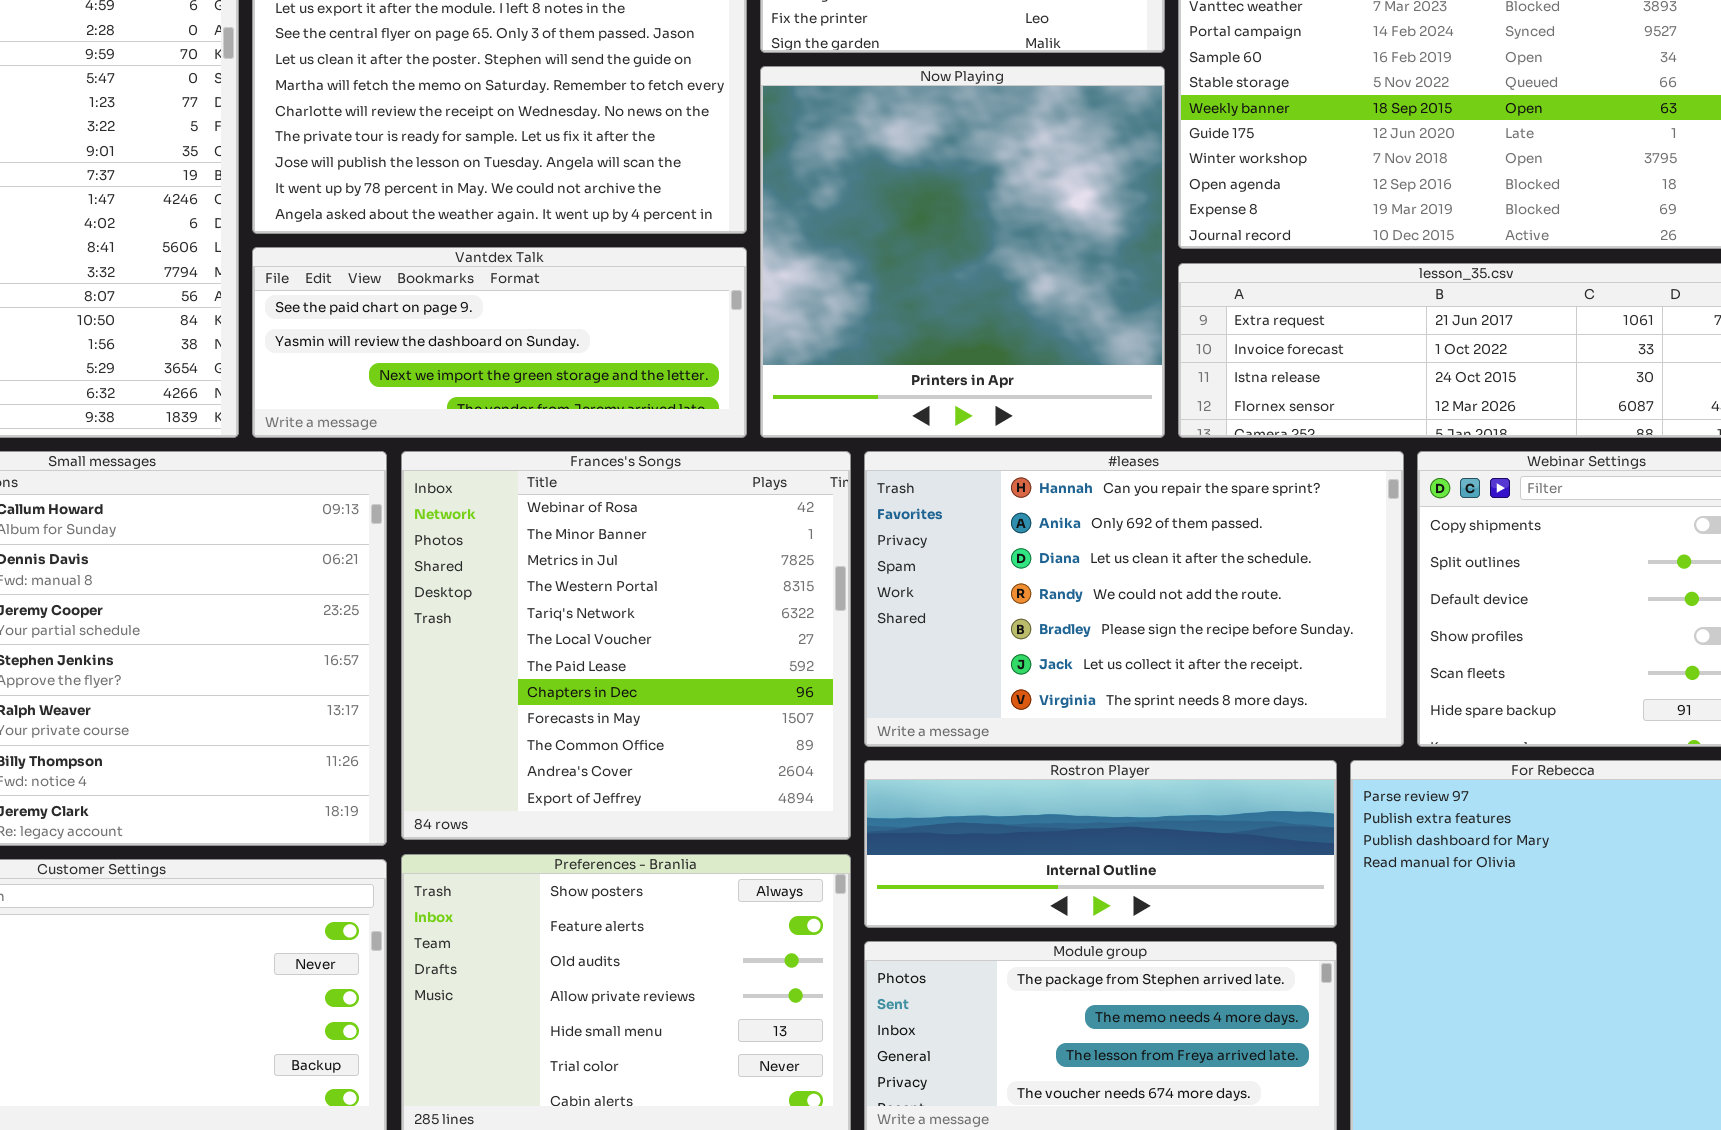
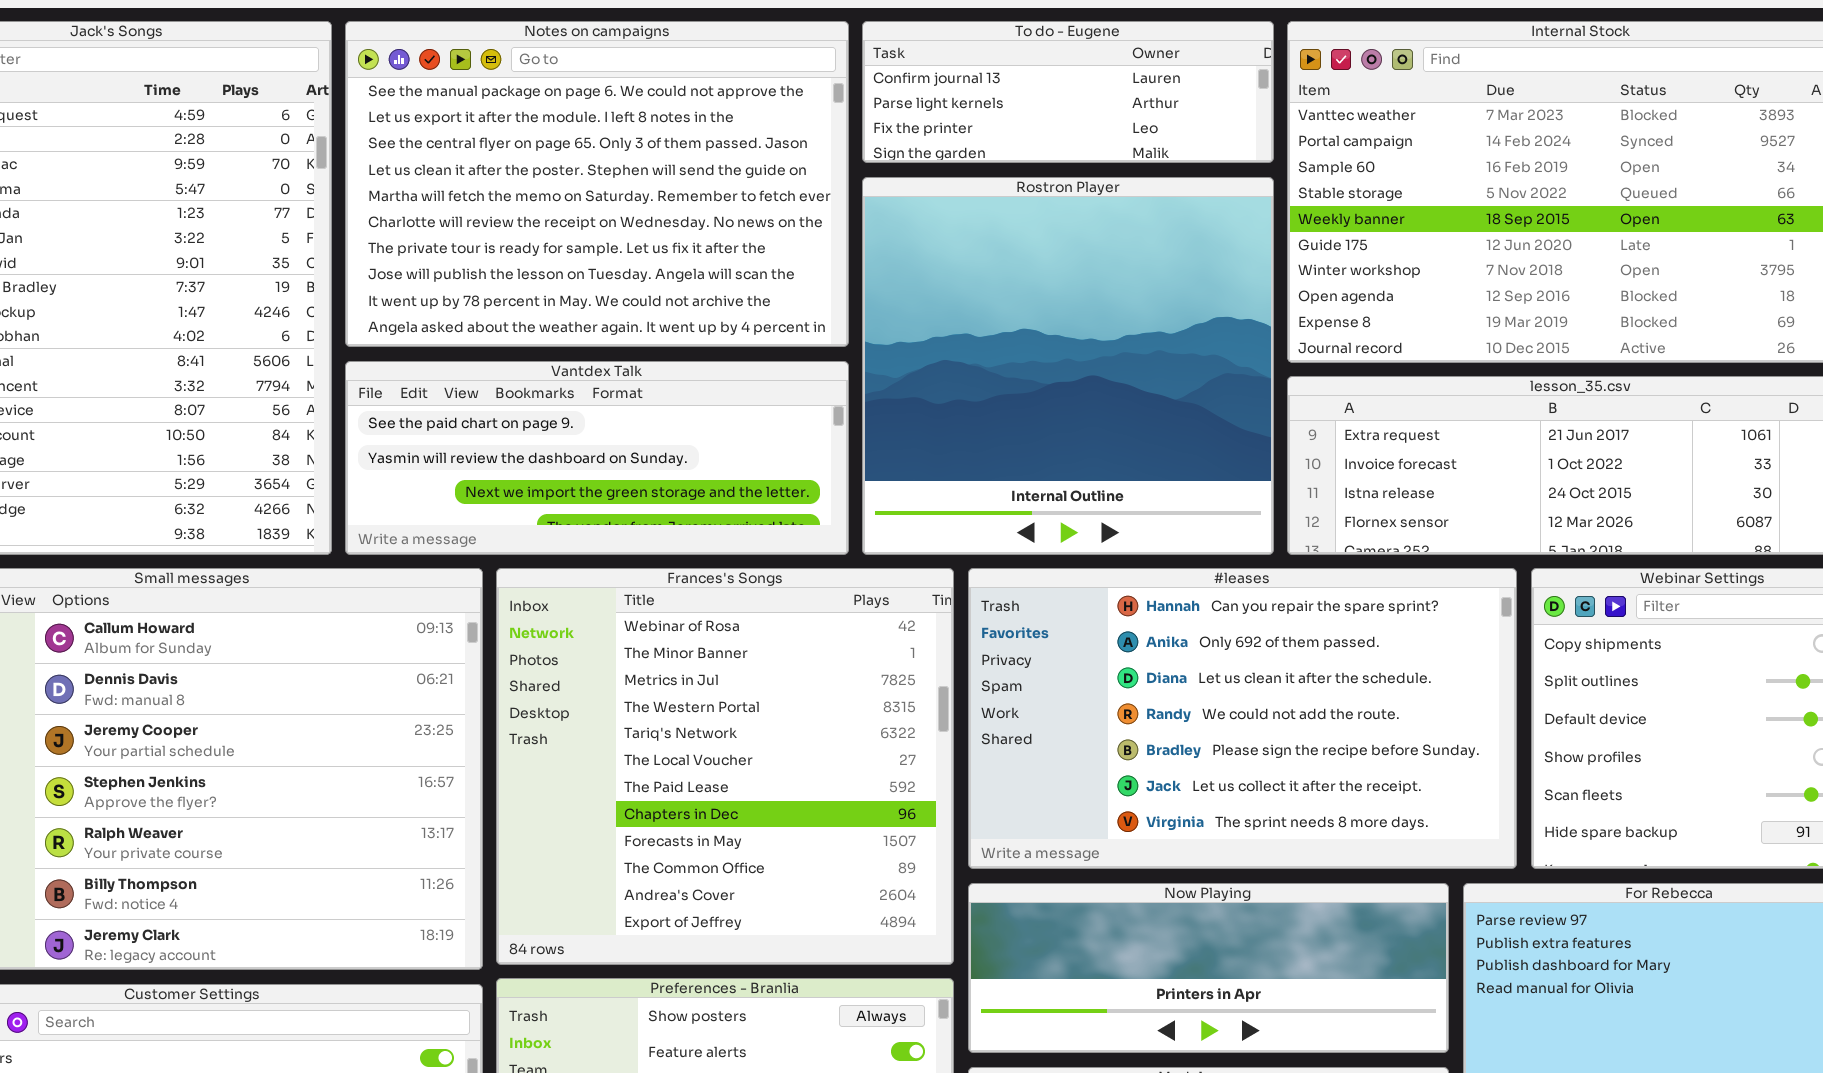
Now Playing: [760,66,1165,438] -> [968,883,1449,1053], moved, resized
Rostron Player: [864,760,1337,928] -> [862,177,1274,555], moved, resized

